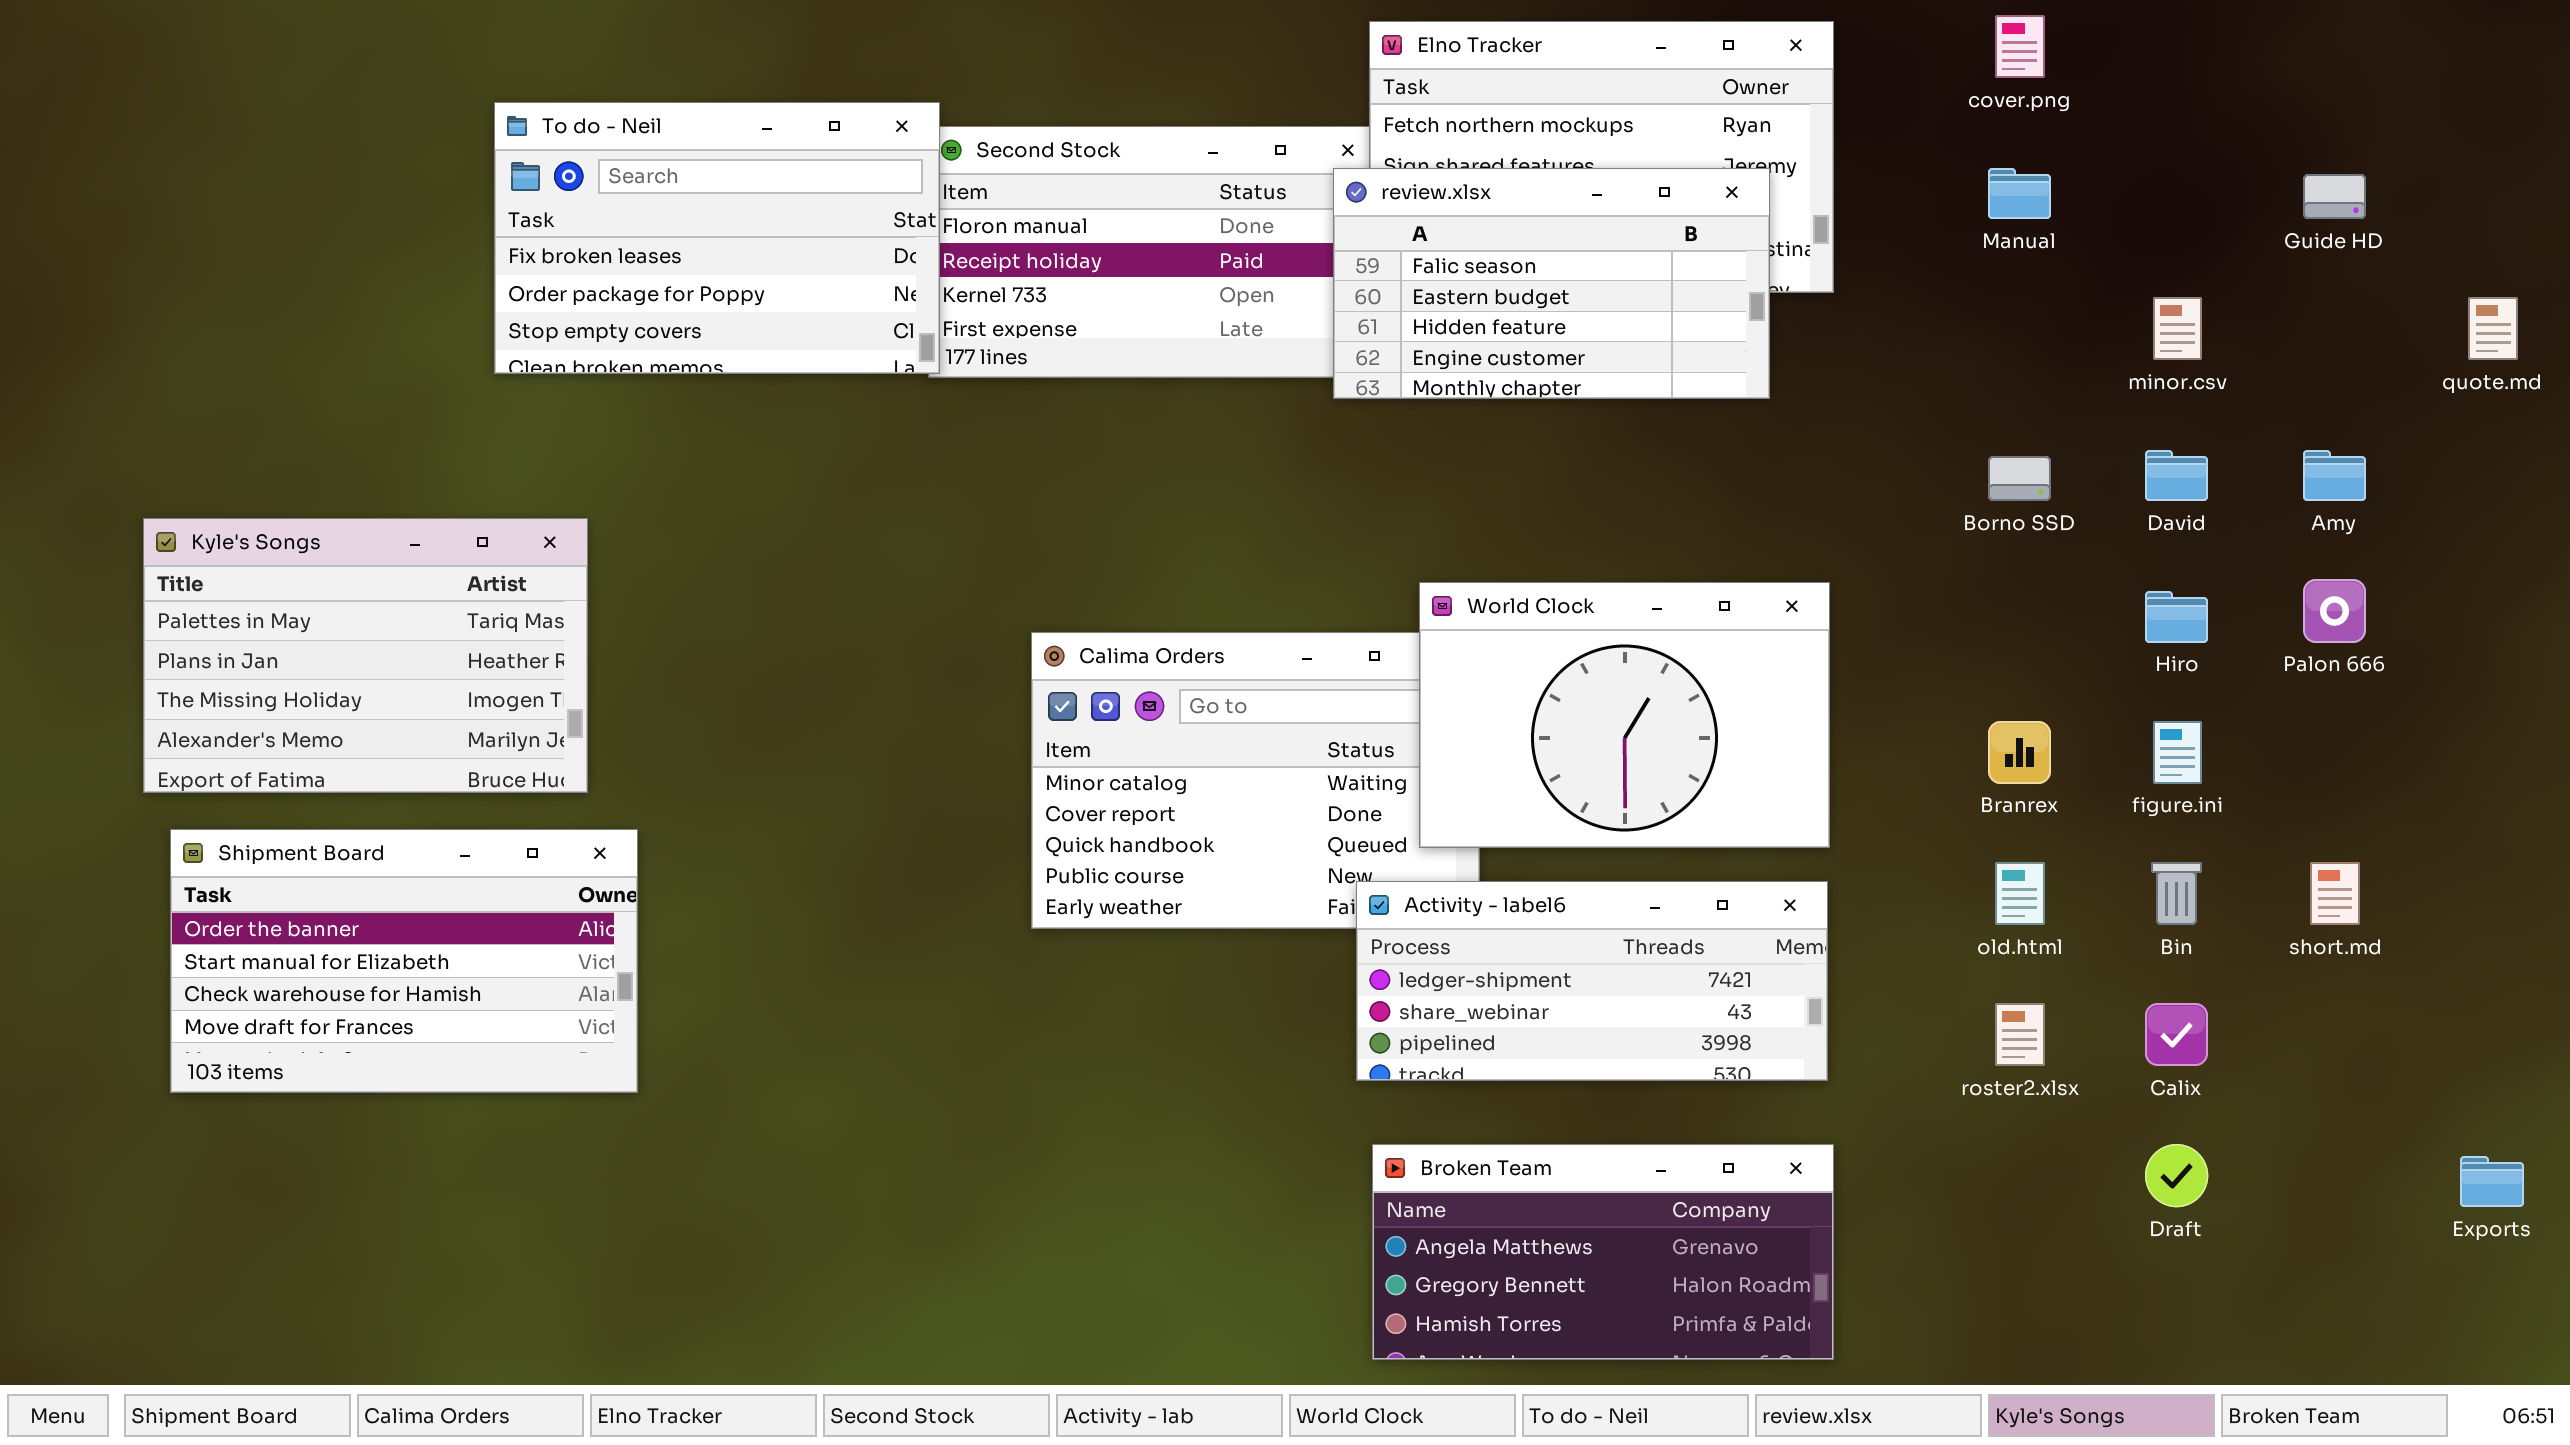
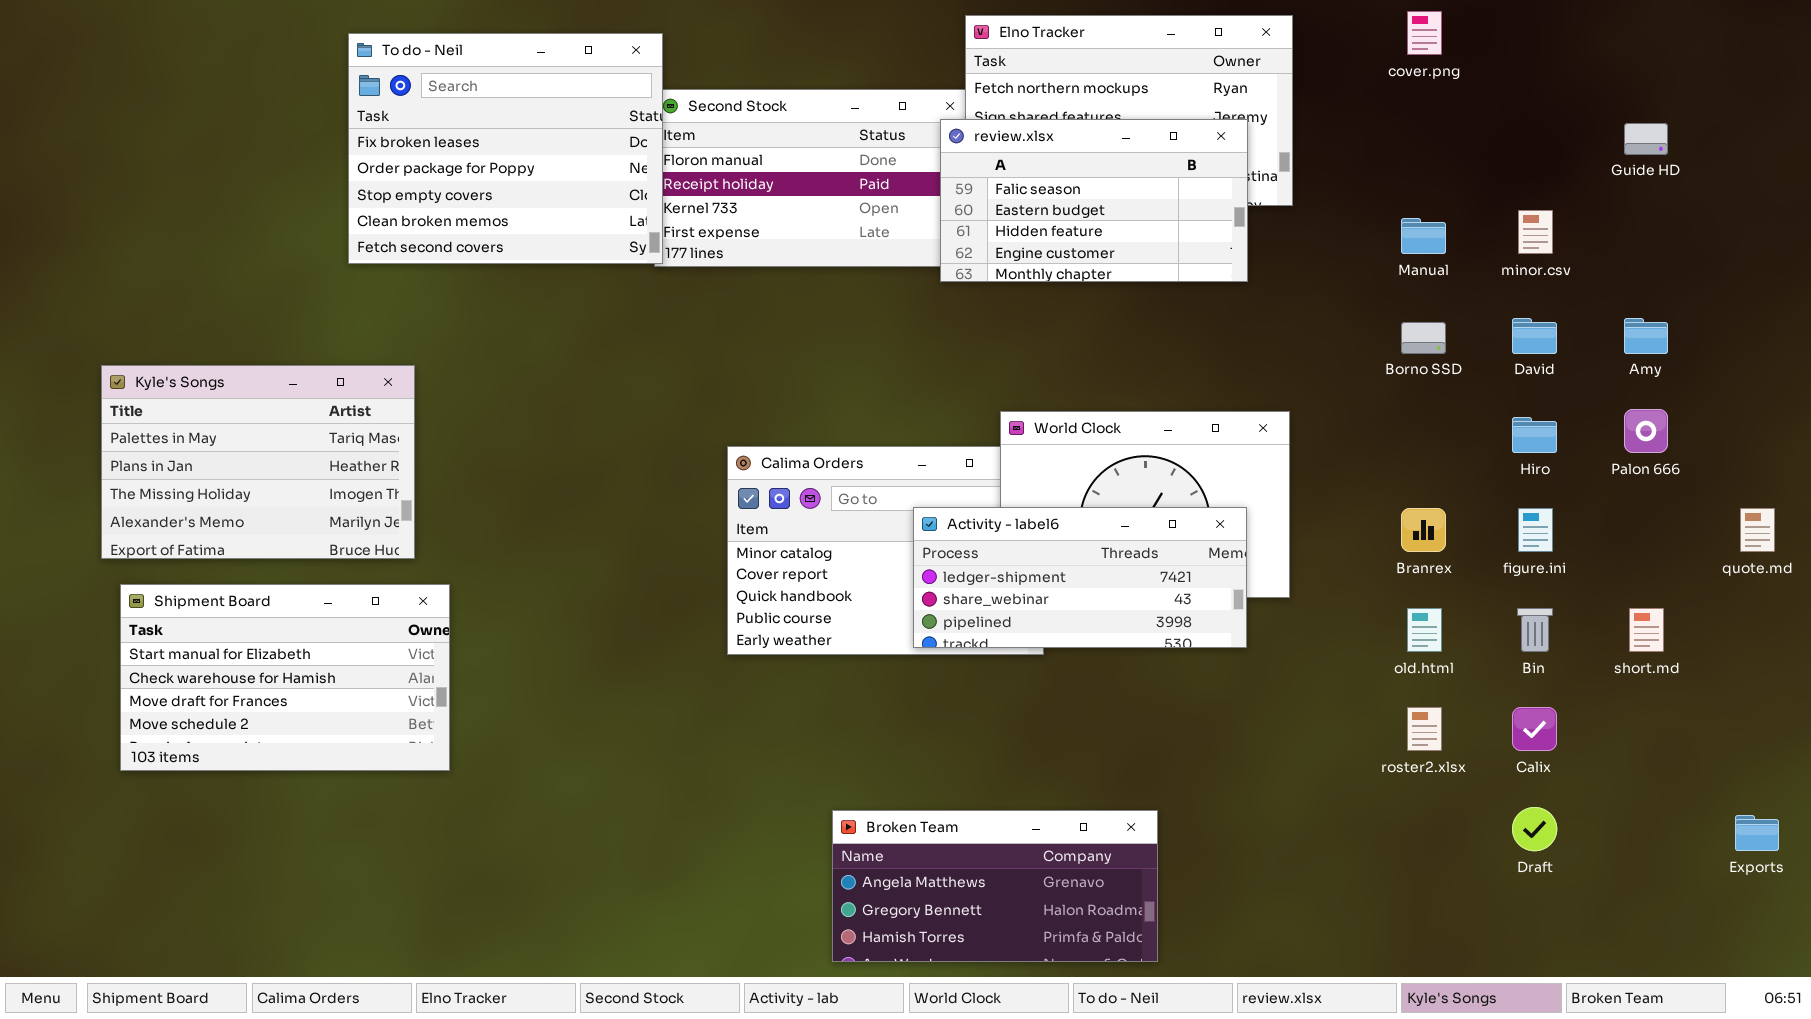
To do - Neil: [494,102,940,374] -> [348,33,663,264], resized
Manual: [1988,168,2051,219] -> [1401,218,1446,254], moved
quote.md: [2468,297,2518,360] -> [1740,508,1775,552], moved
Shipment Board: [170,829,638,1093] -> [120,584,450,771], scrolled down 1 row
Activity - label6: [1356,881,1828,1081] -> [913,507,1247,648], moved
Broken Team: [1372,1144,1834,1360] -> [832,810,1158,962], moved

